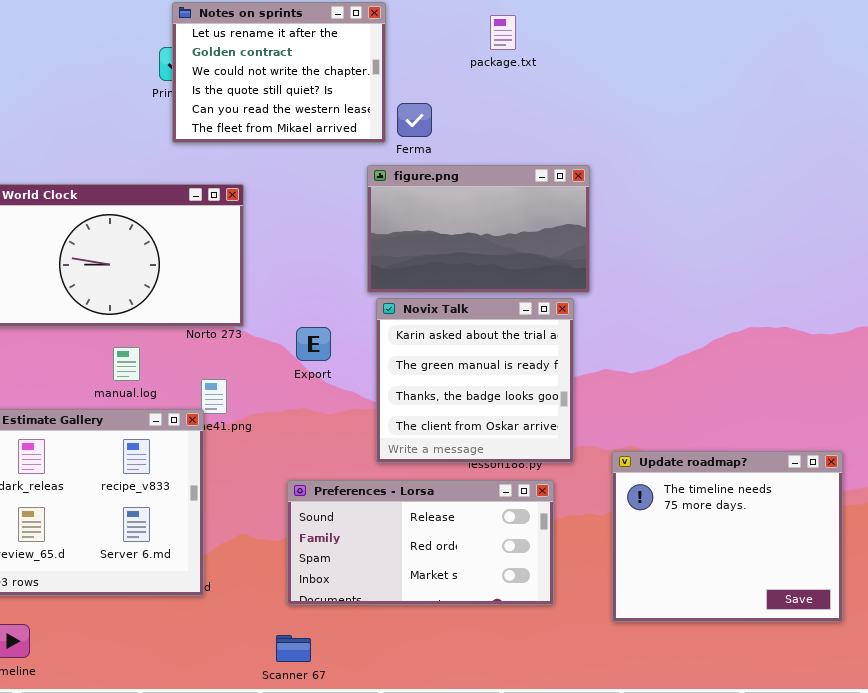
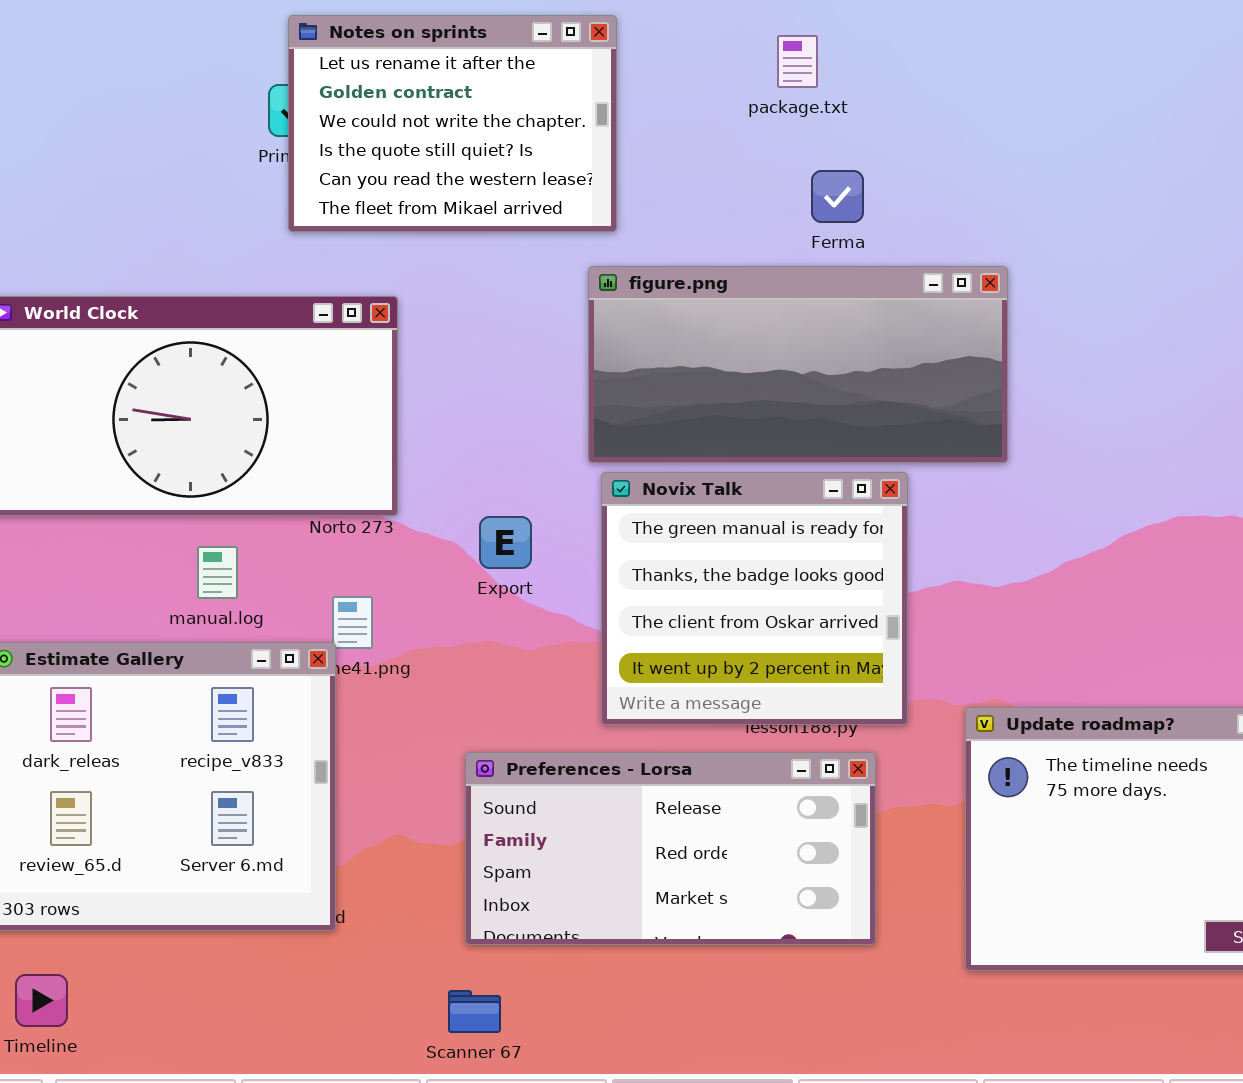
Ferma: [397,103,432,137] -> [811,170,864,223], moved
figure.png: [367,165,590,293] -> [588,266,1008,463], resized
Novix Talk: [376,298,574,463] -> [601,472,908,725], scrolled down 1 row

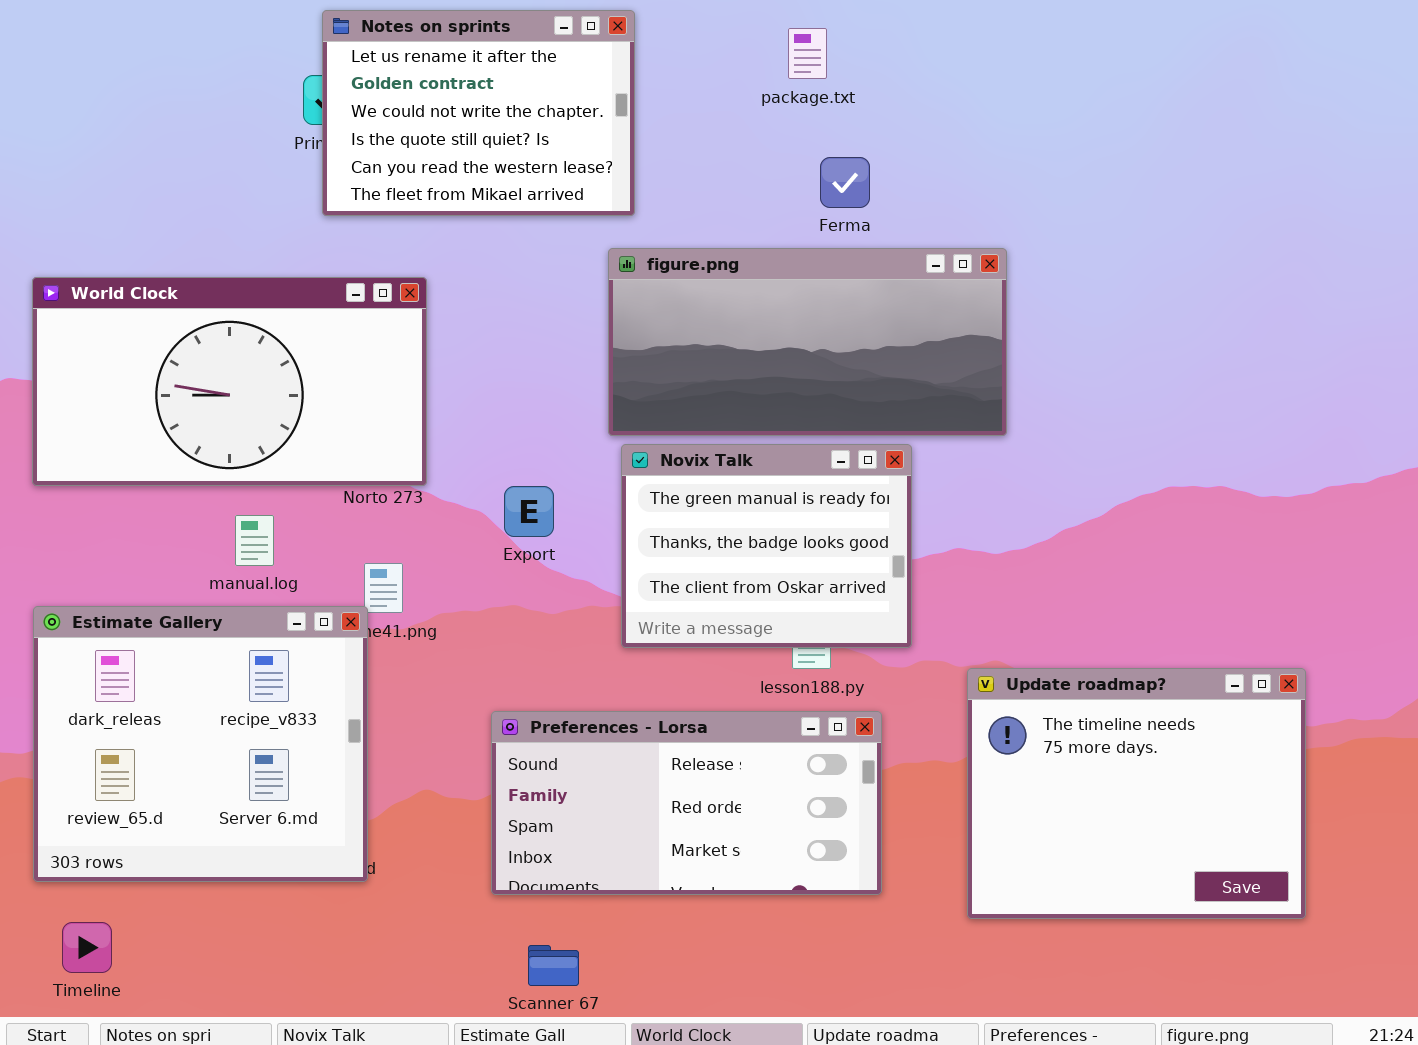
Novix Talk: [601,472,908,725] -> [621,444,912,648], resized
Scanner 67: [448,990,501,1033] -> [528,945,579,986], moved

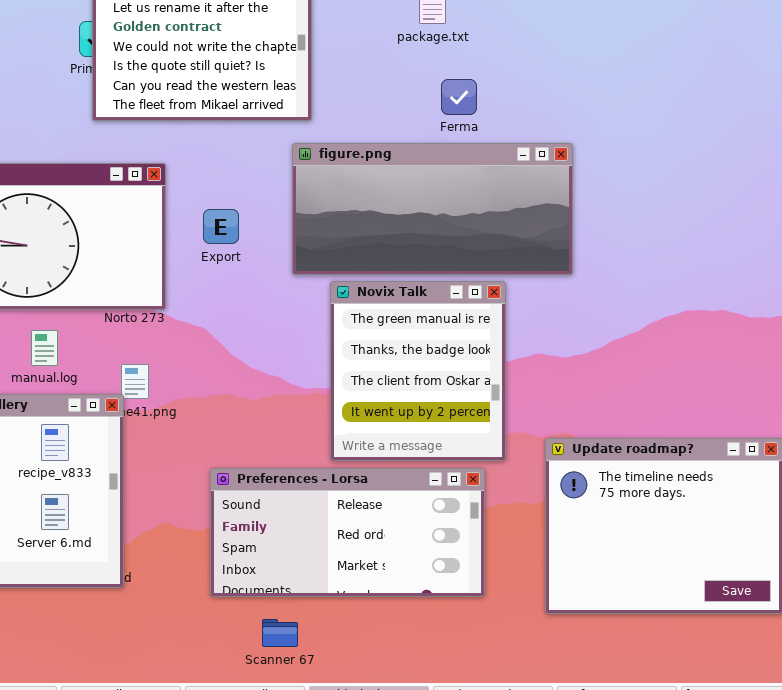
Novix Talk: [621,444,912,648] -> [330,281,506,461], resized
Export: [504,486,554,537] -> [203,209,239,244], moved
Scanner 67: [528,945,579,986] -> [262,619,298,647], moved

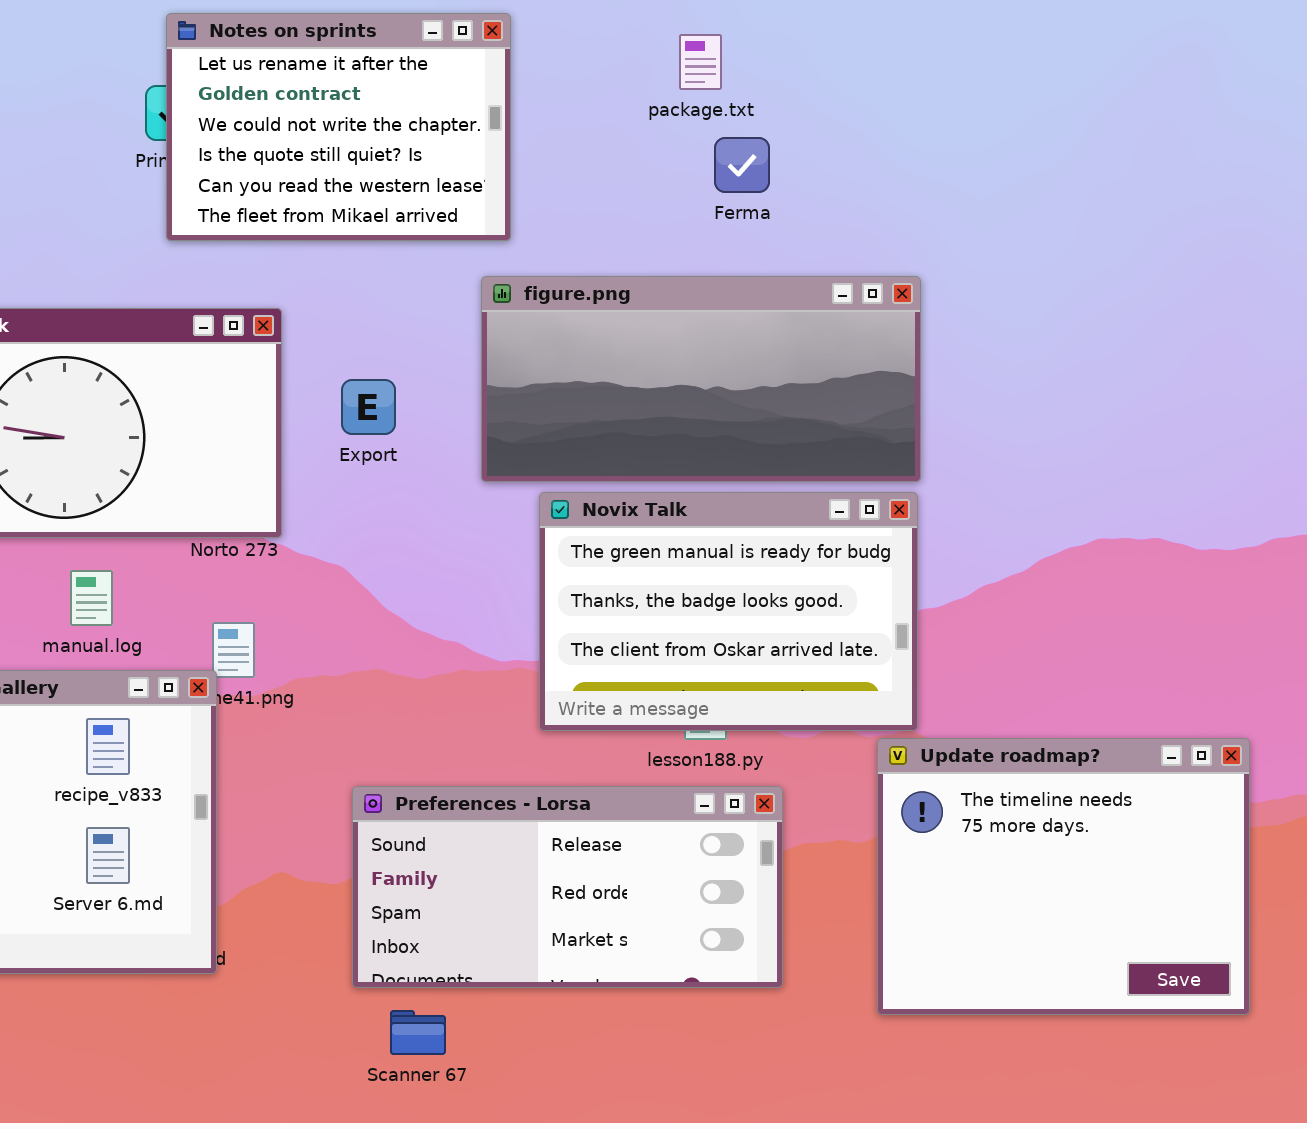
Ferma: [441,79,477,115] -> [714,137,770,193], moved
Novix Talk: [330,281,506,461] -> [539,492,918,731], resized
Scanner 67: [262,619,298,647] -> [390,1010,446,1055], moved

